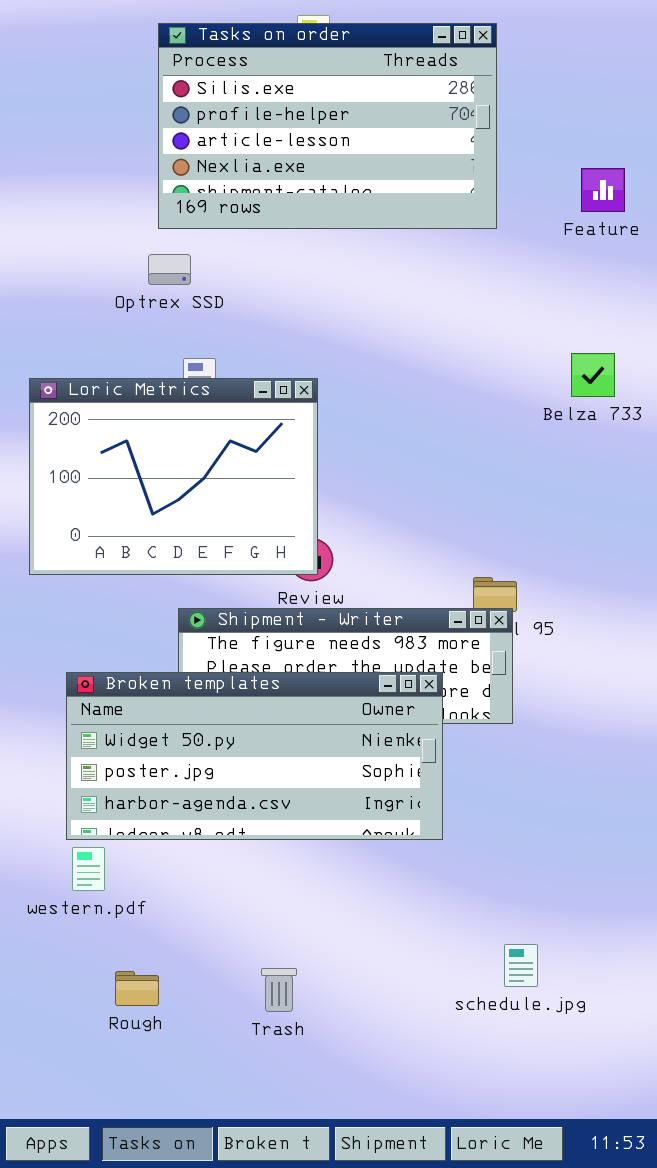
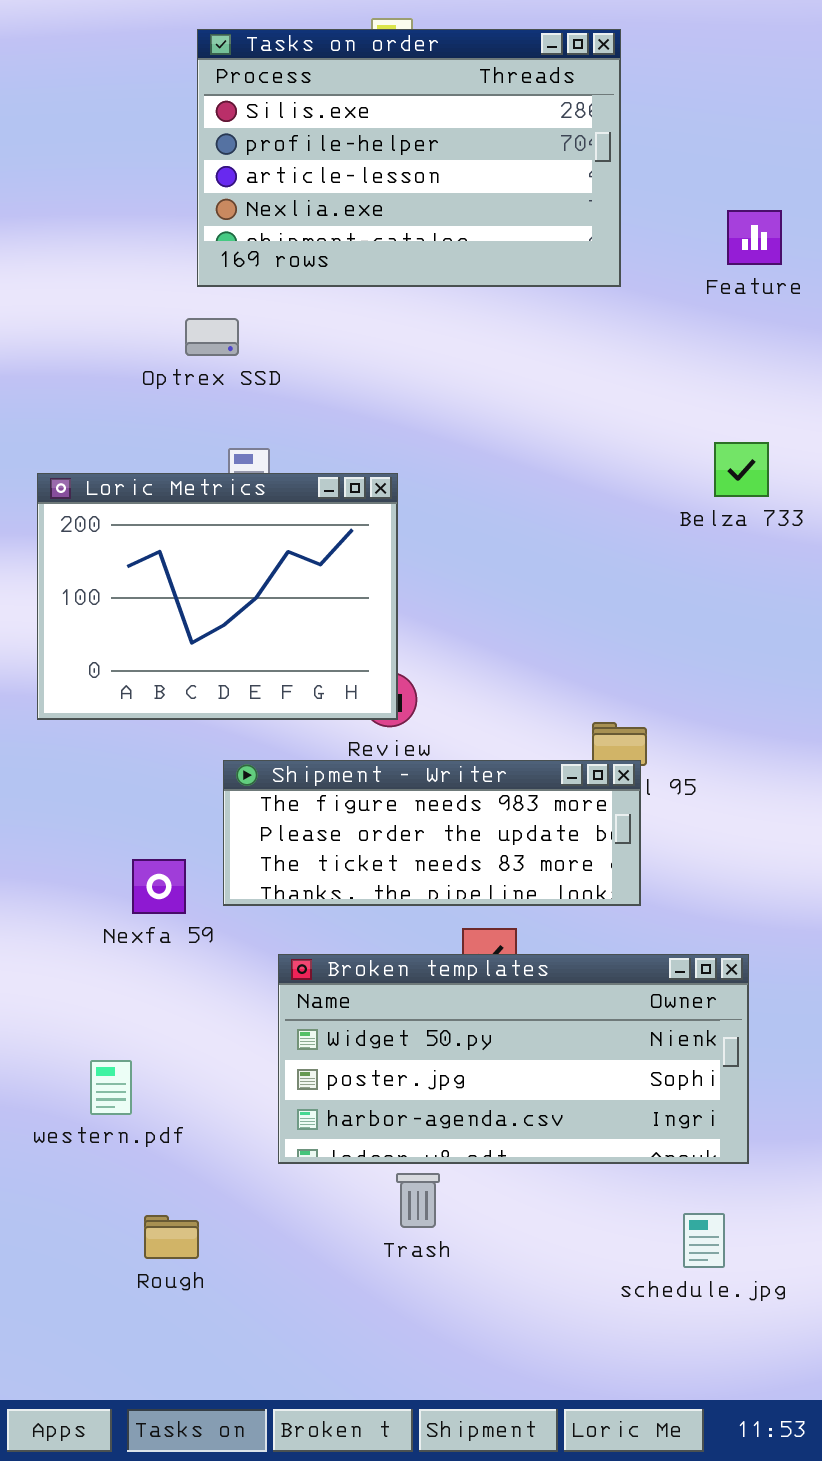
Broken templates: [66,672,443,840] -> [278,954,749,1164], moved
schedule.jpg: [504,944,538,987] -> [683,1213,725,1268], moved
Trash: [261,968,297,1012] -> [396,1173,440,1228], moved

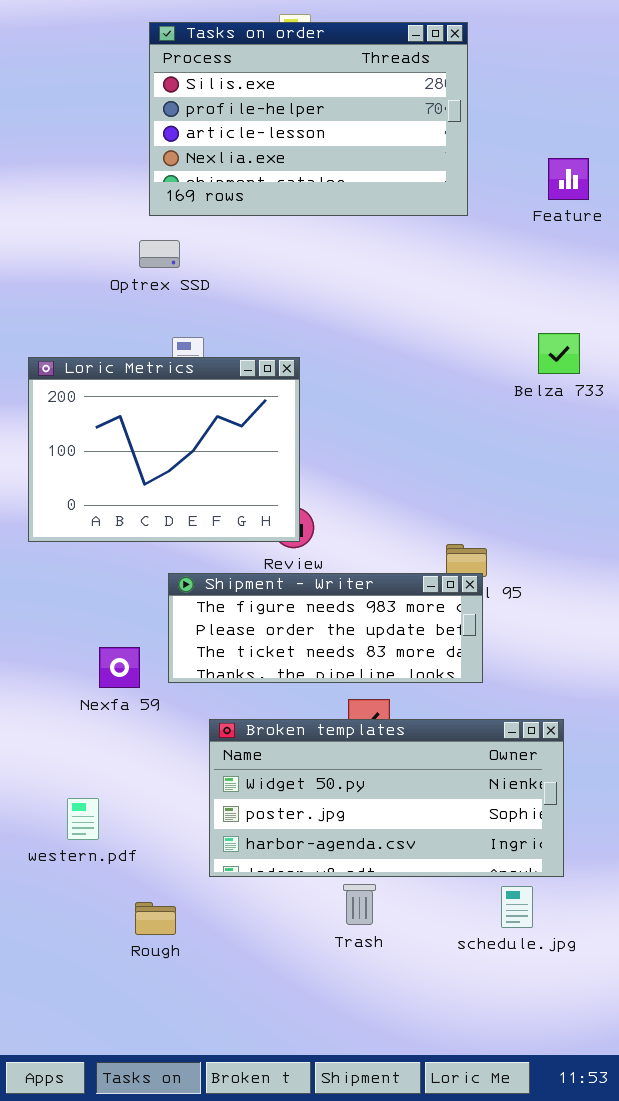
Trash: [396,1173,440,1228] -> [343,884,376,925], moved
schedule.jpg: [683,1213,725,1268] -> [501,886,533,928], moved
Rough: [144,1215,199,1259] -> [135,902,176,935], moved

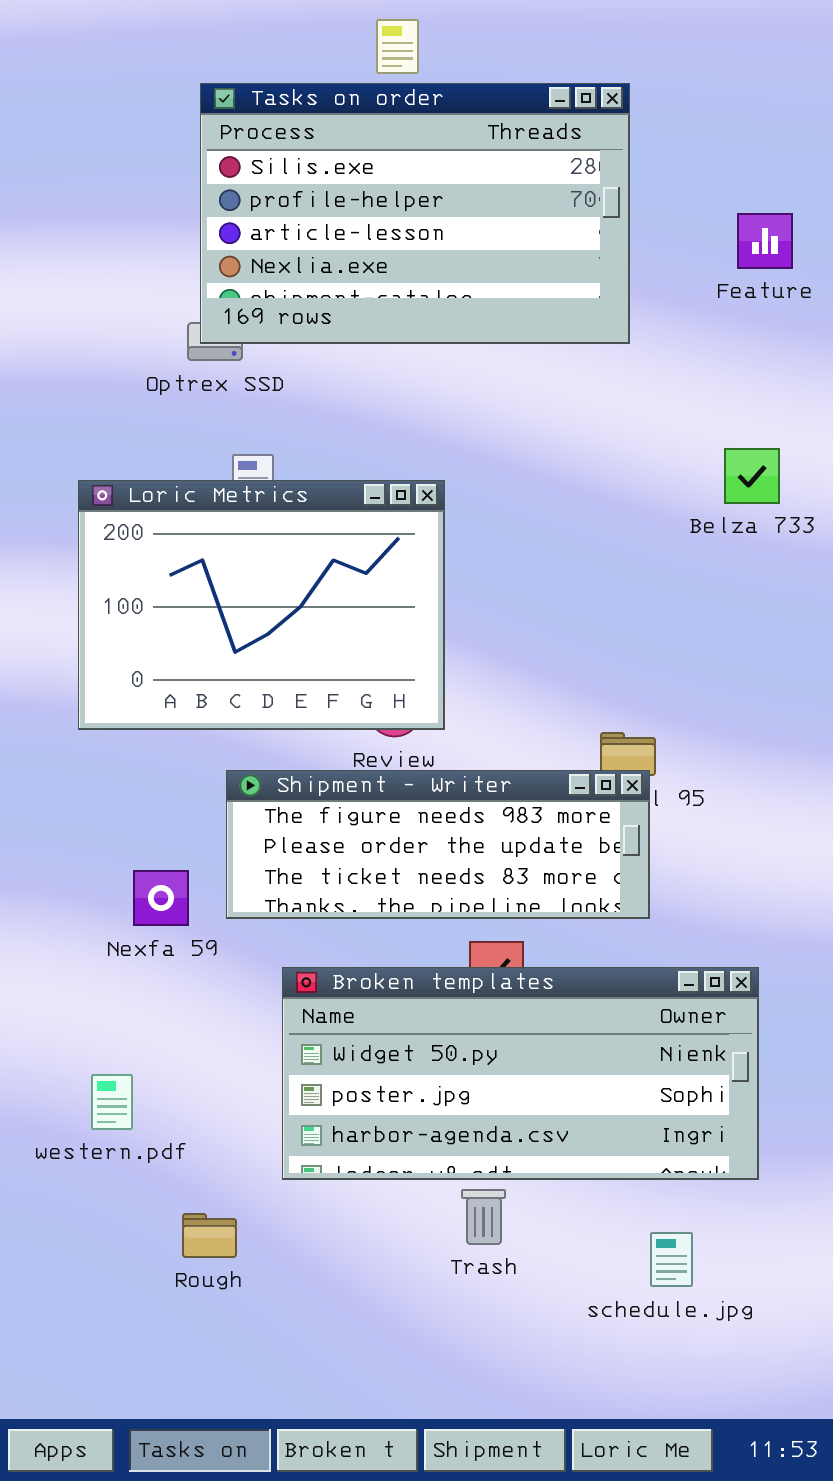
Tasks on order: [149,22,468,216] -> [200,83,630,344], moved
Loric Metrics: [28,357,300,542] -> [78,480,445,730], moved
schedule.jpg: [501,886,533,928] -> [650,1232,693,1287], moved

